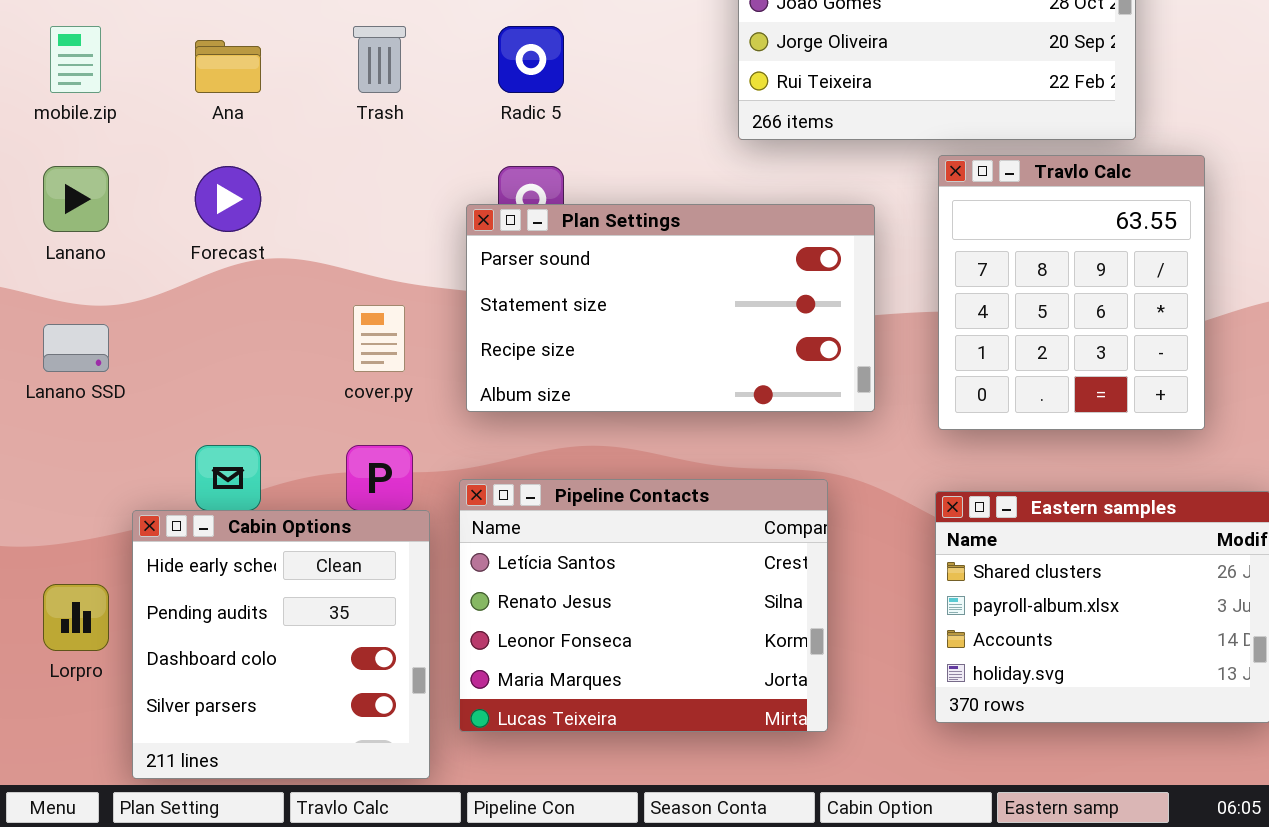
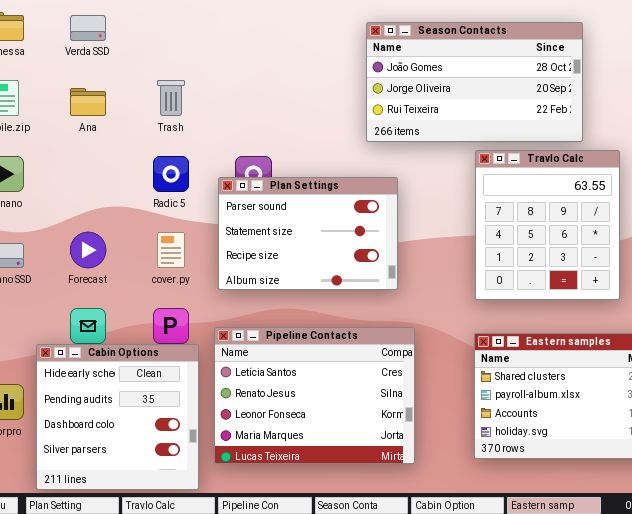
Radic 5: [498,26,564,93] -> [153,156,189,192], moved
Forecast: [195,166,261,232] -> [70,232,106,268], moved
Plan Settings: [466,204,875,412] -> [218,177,398,290], resized

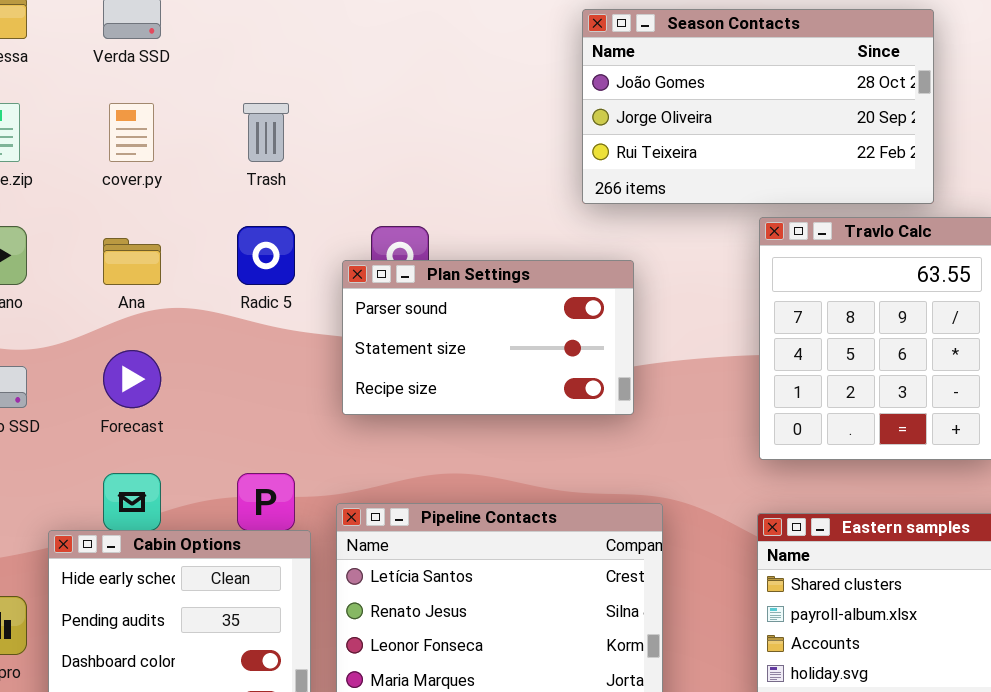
Ana: [70,88,106,116] -> [103,238,161,285], moved
Plan Settings: [218,177,398,290] -> [342,260,634,415], resized
cover.py: [157,232,185,268] -> [109,103,154,162], moved

